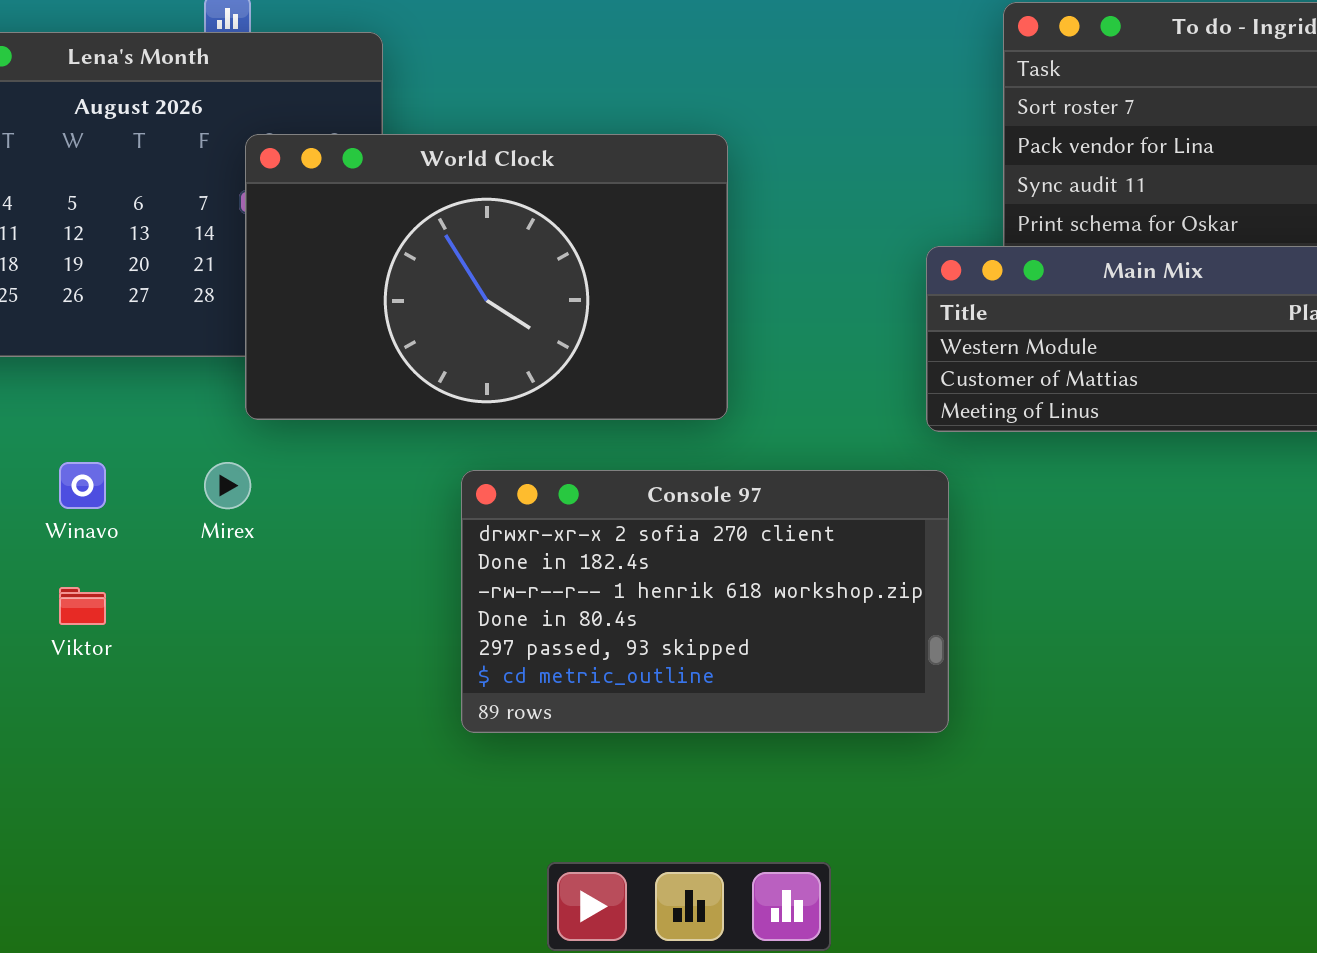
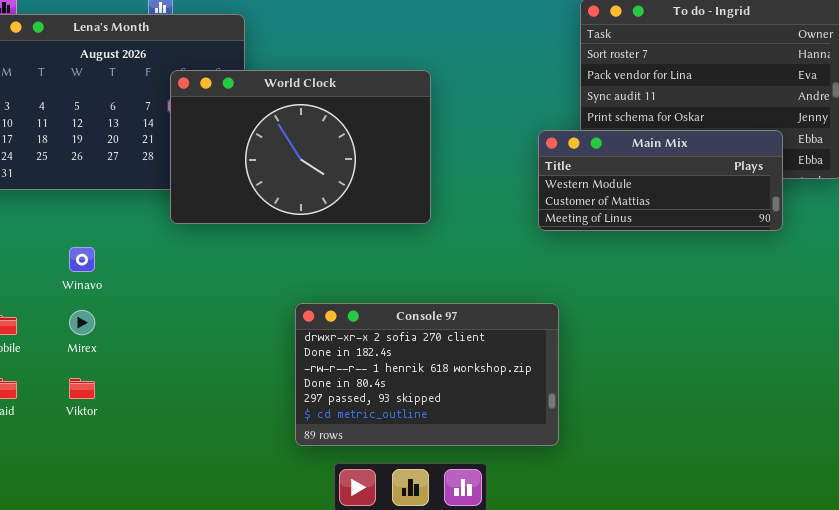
Mirex: [204,462,251,509] -> [69,310,95,335], moved
Console 97: [461,470,949,733] -> [295,303,559,446], moved
Viktor: [59,587,106,625] -> [69,378,95,399], moved

